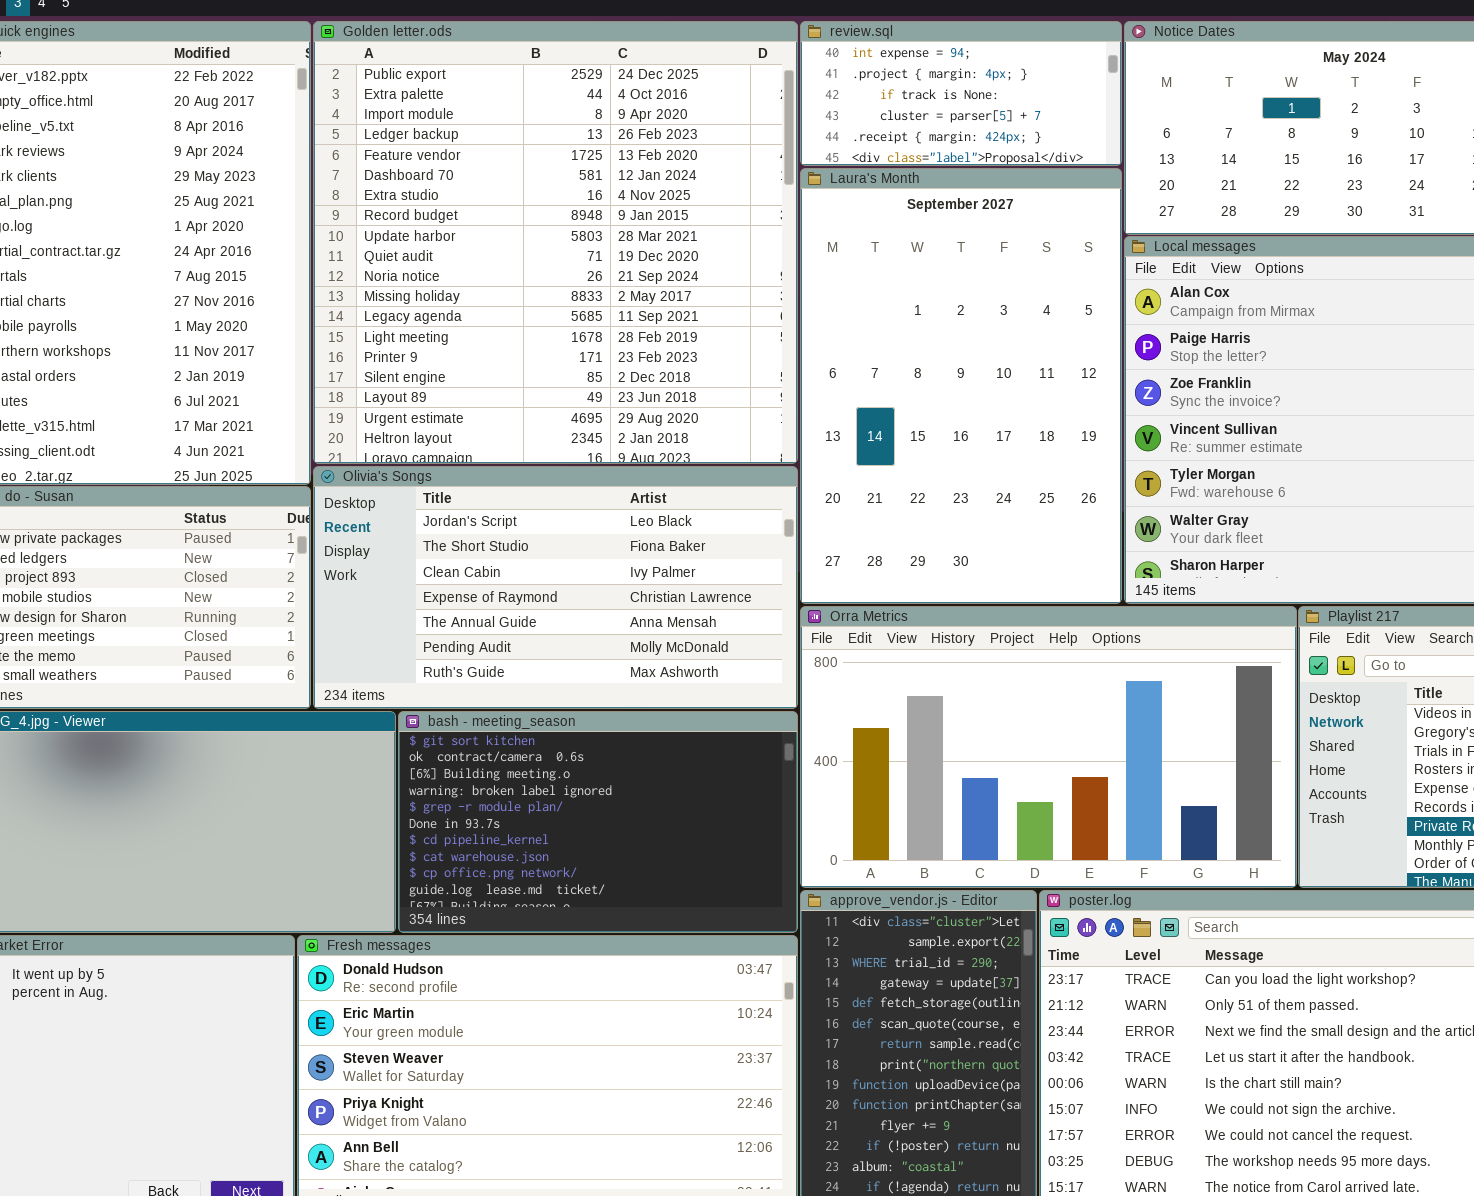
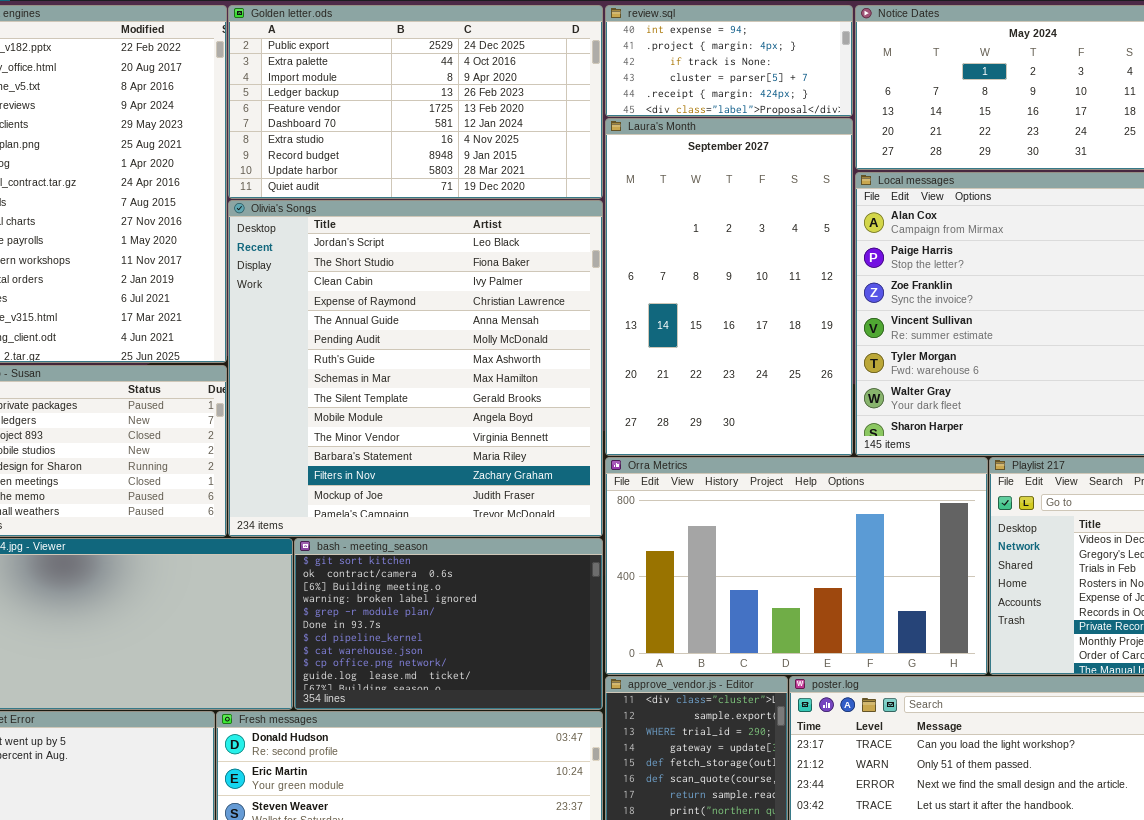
Golden letter.ods: [313,21,798,464] -> [228,5,603,199], resized
Olivia's Songs: [313,466,798,709] -> [228,200,603,537], resized

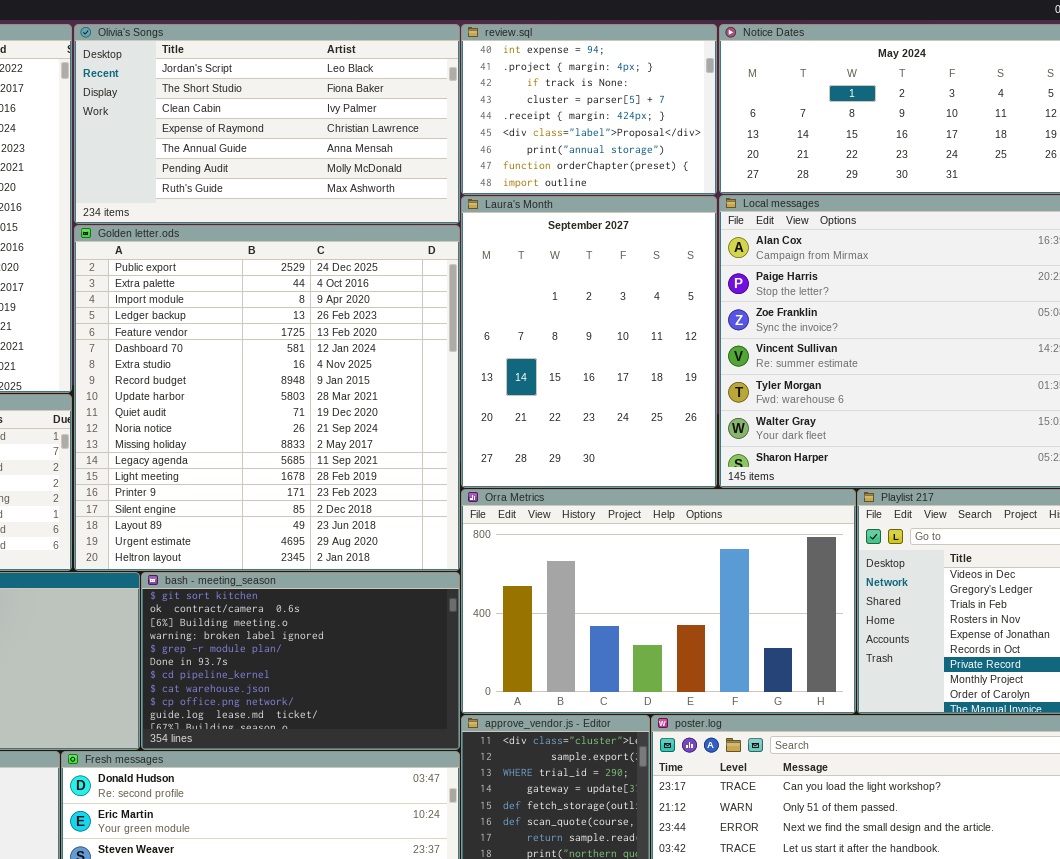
Golden letter.ods: [228,5,603,199] -> [74,225,460,571], moved, resized
review.sql: [605,5,853,117] -> [461,24,717,195], resized
Laura's Month: [605,118,853,456] -> [461,196,717,488], resized
Olivia's Songs: [228,200,603,537] -> [74,24,460,224], moved, resized

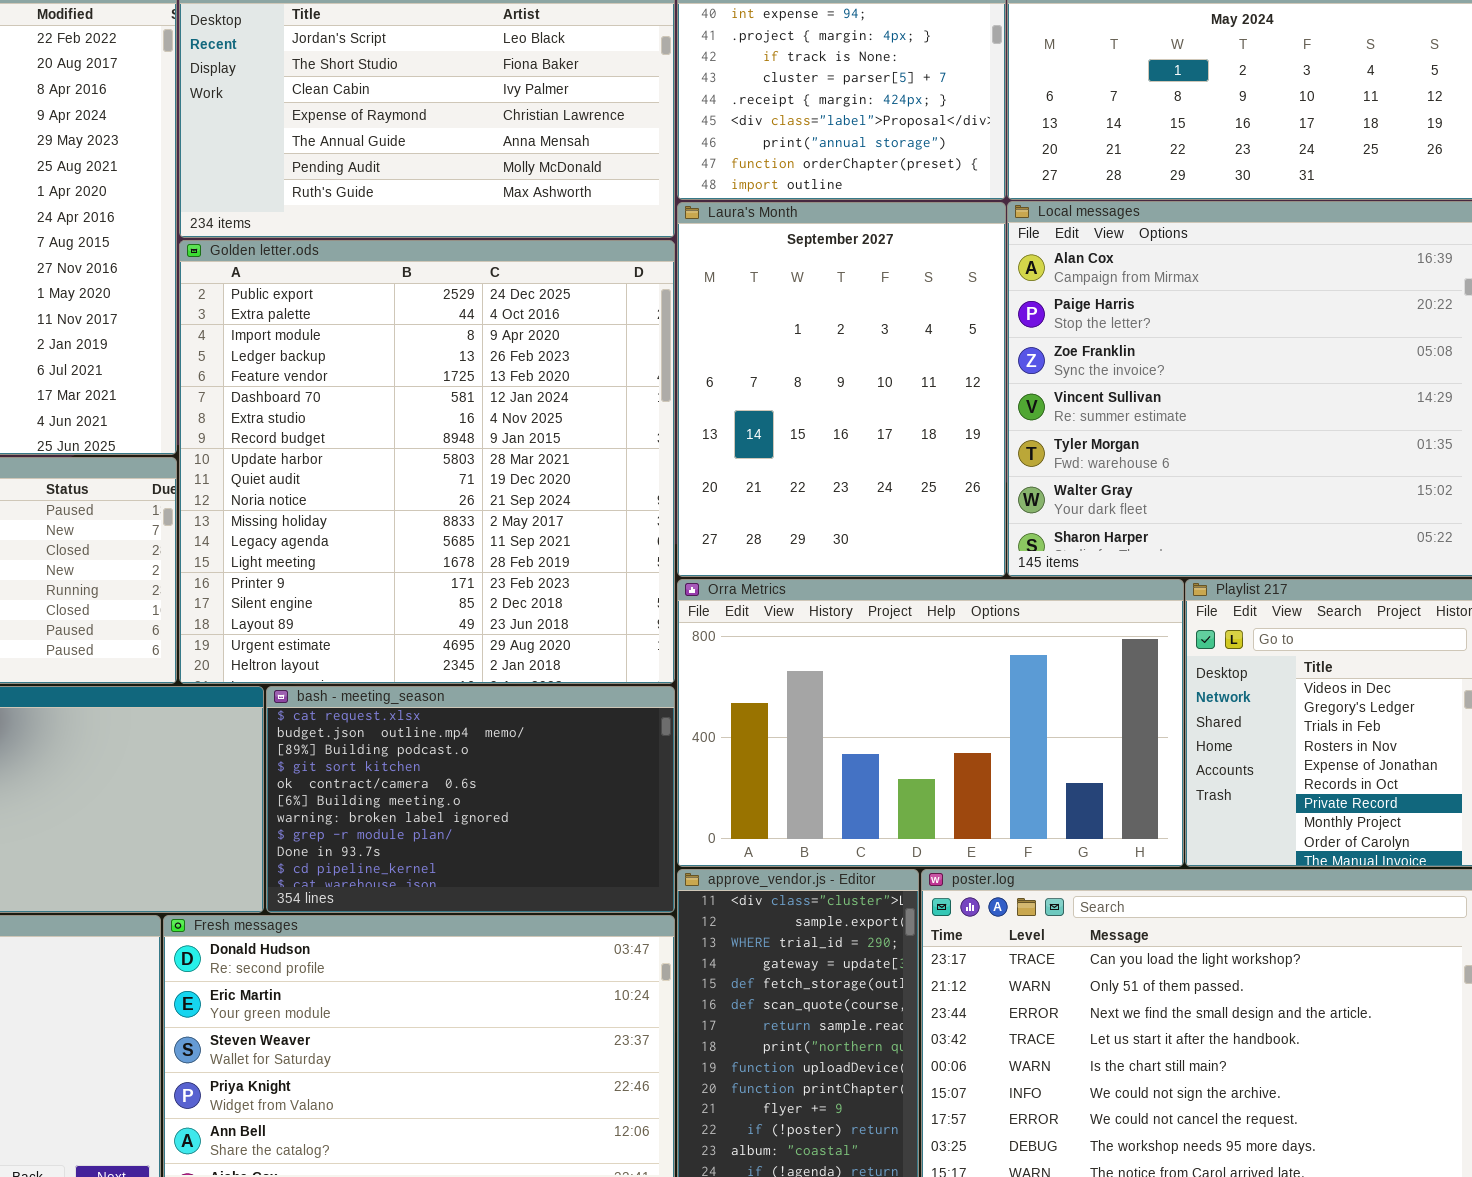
bash - meeting_season: [141,572,460,750] -> [266,686,675,913], scrolled up 3 rows

